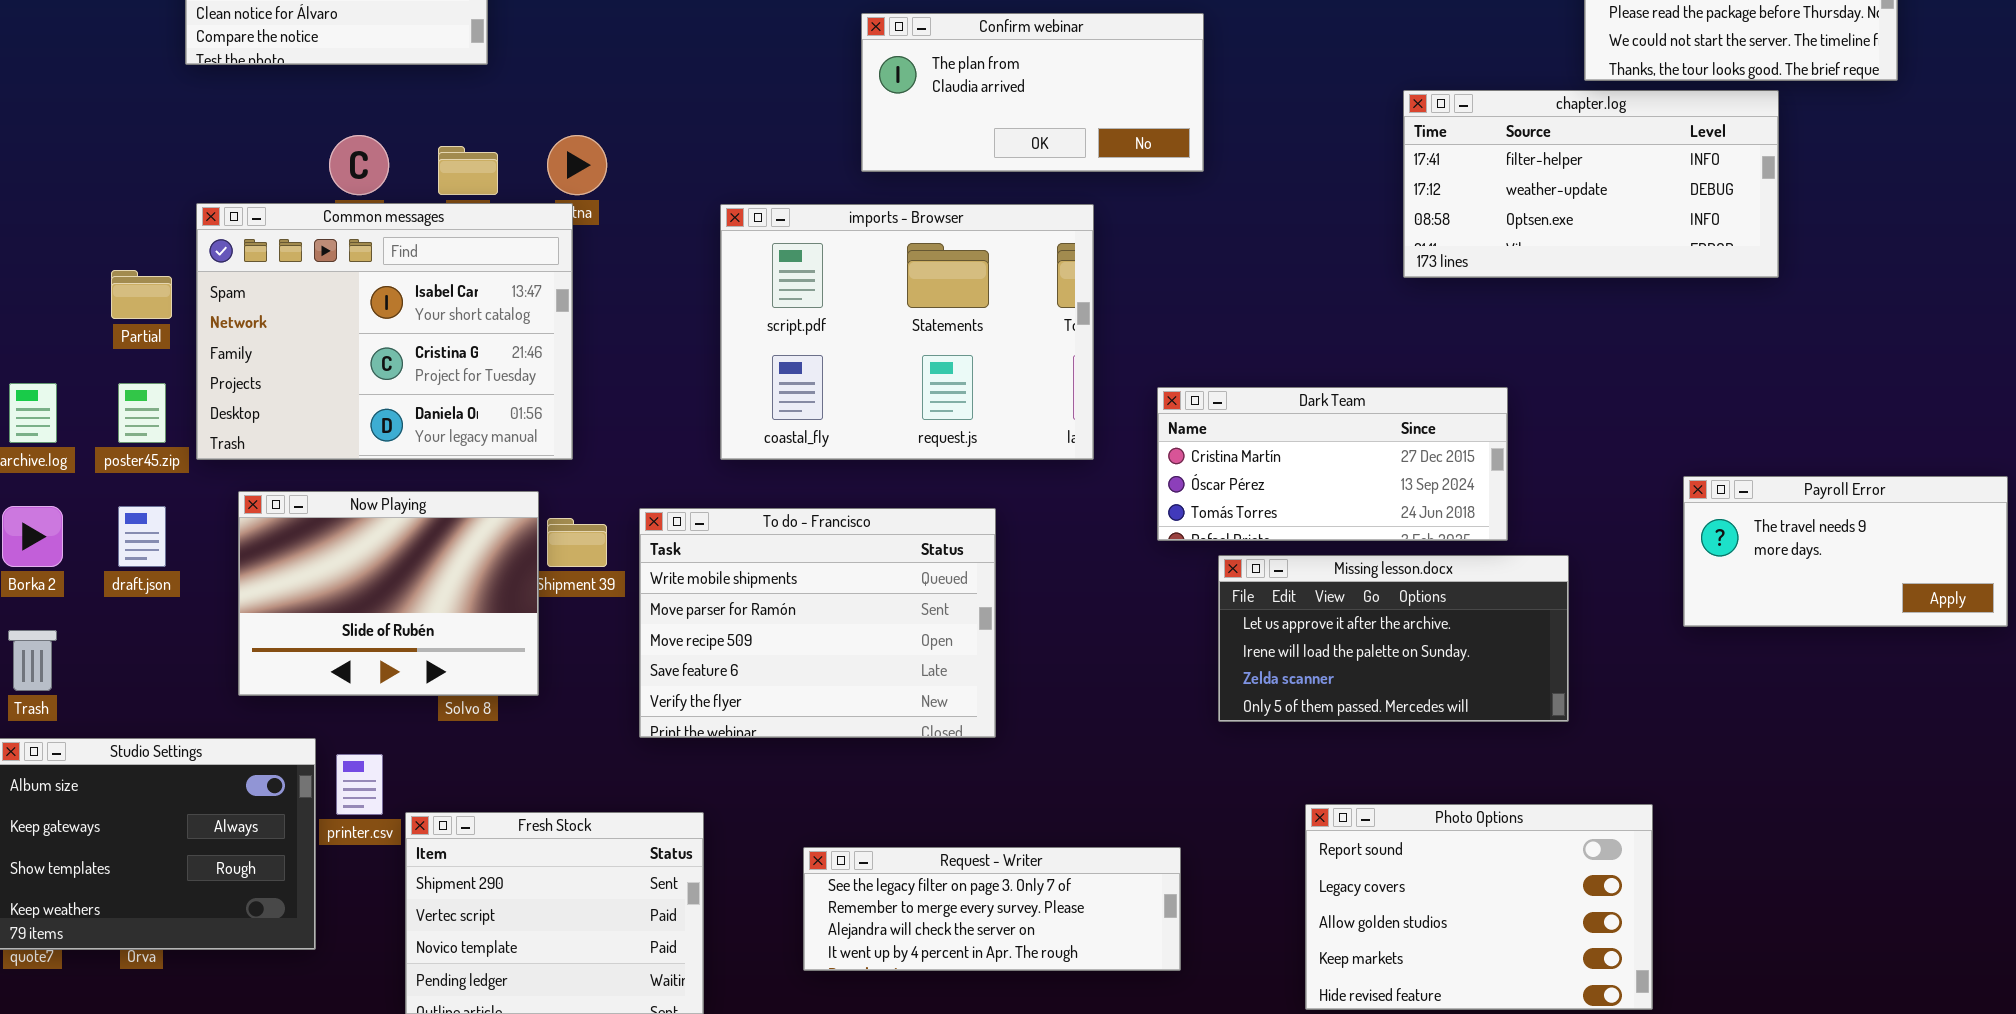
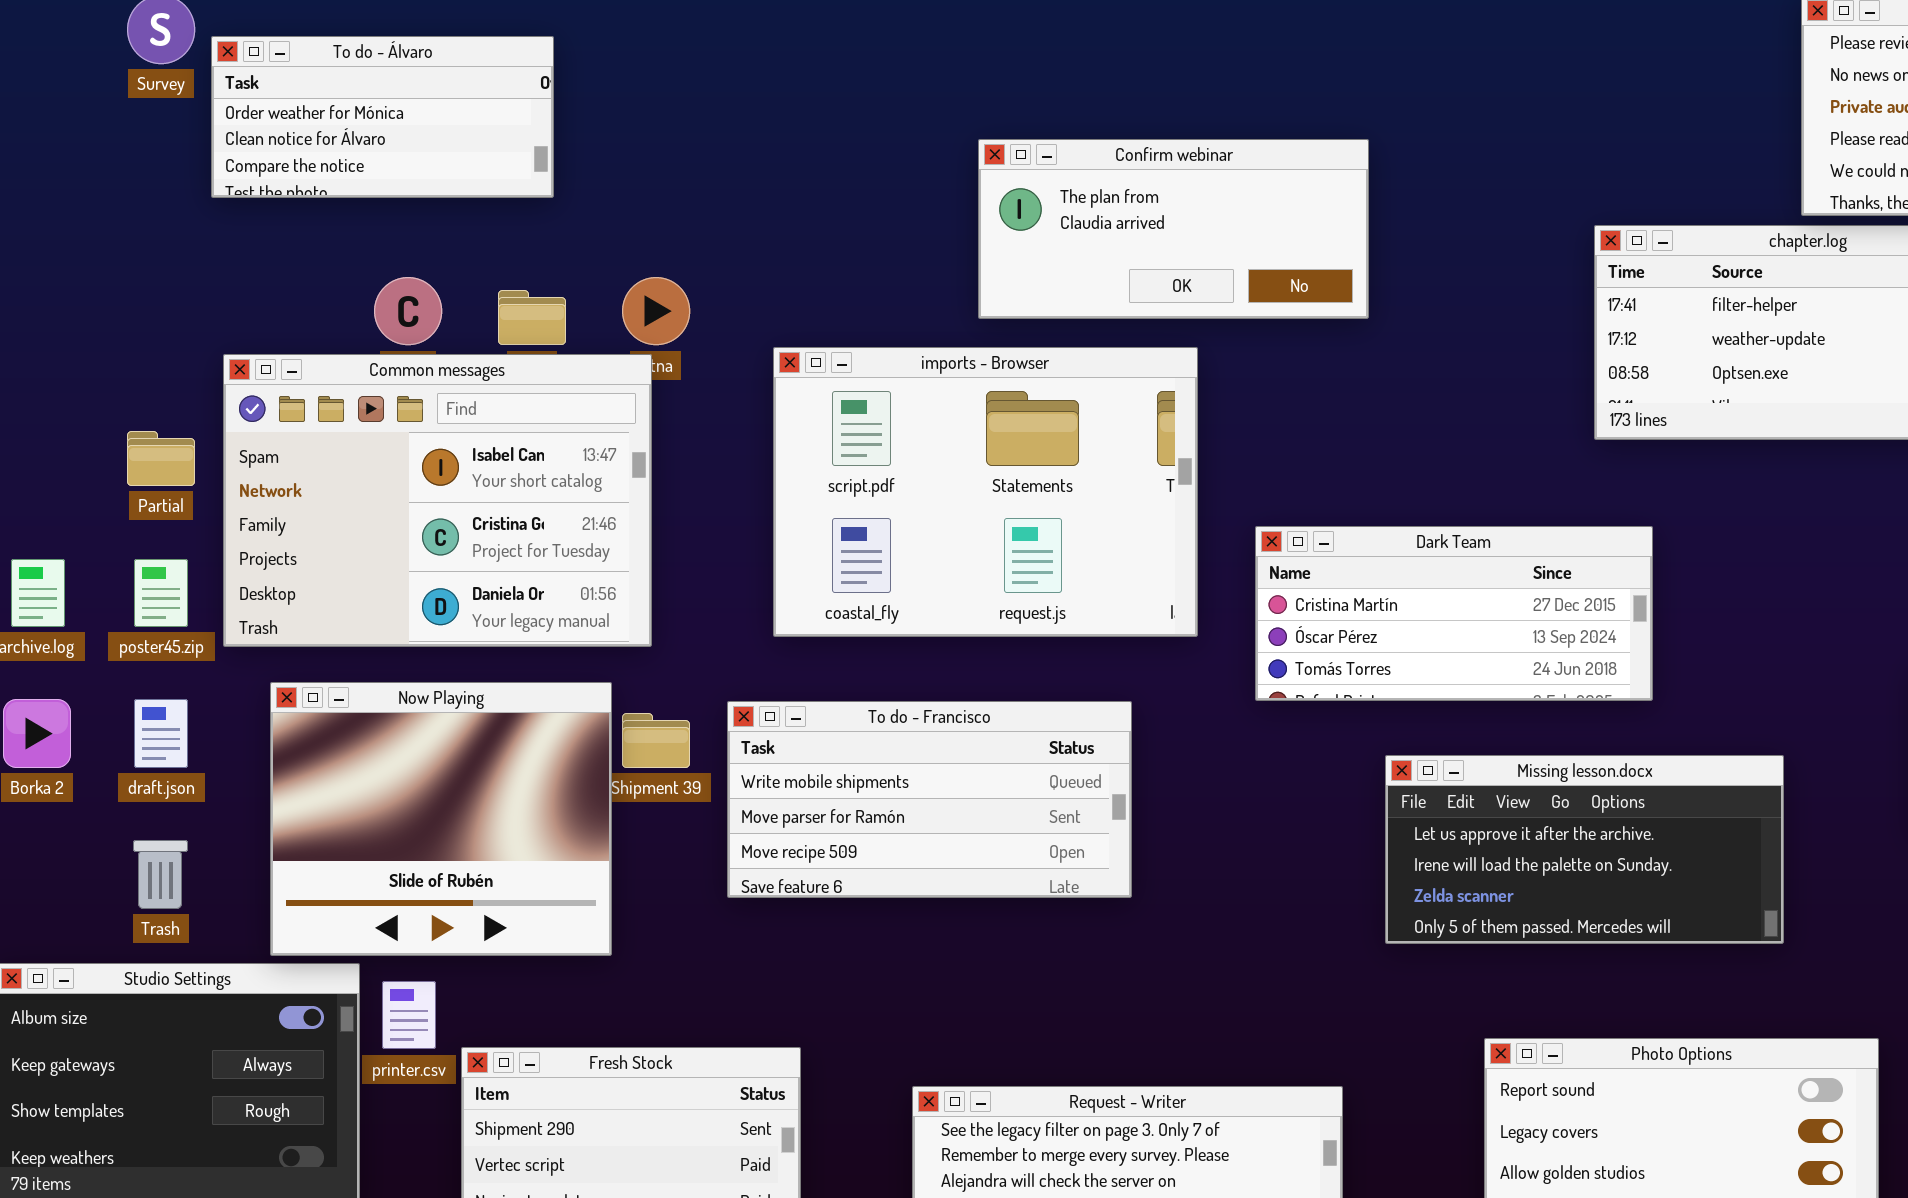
imports - Browser: [720,204,1094,460] -> [773,347,1198,637], moved
Dark Team: [1157,387,1508,541] -> [1255,526,1653,701], moved
Now Playing: [238,491,539,696] -> [270,682,612,956], resized
To do - Francisco: [639,508,996,738] -> [727,701,1132,898], resized
Trash: [8,630,57,691] -> [133,840,188,909], moved

